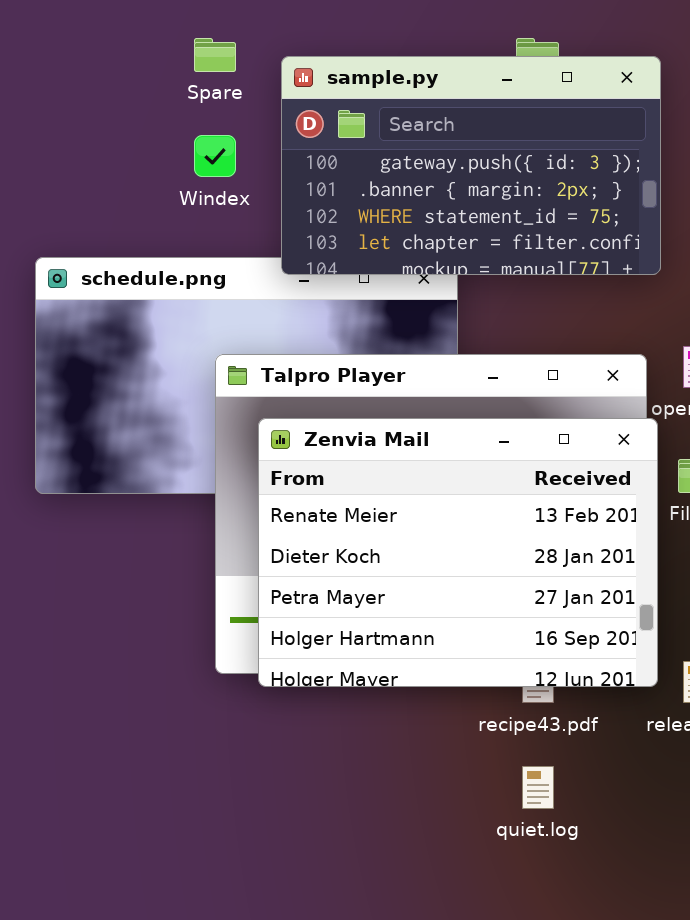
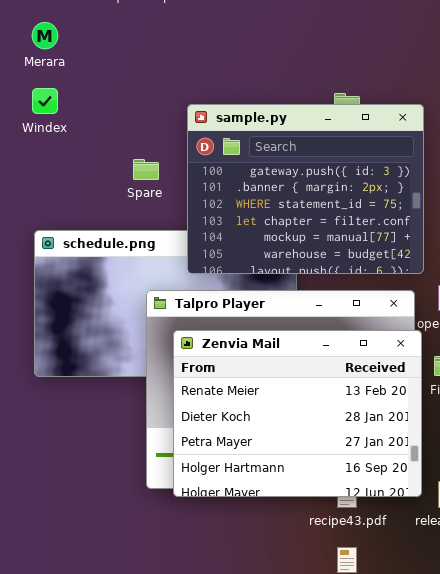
Spare: [194,38,236,72] -> [133,159,159,180], moved
sample.py: [281,56,661,275] -> [187,104,424,274], resized
Windex: [194,135,236,177] -> [32,88,58,114], moved

